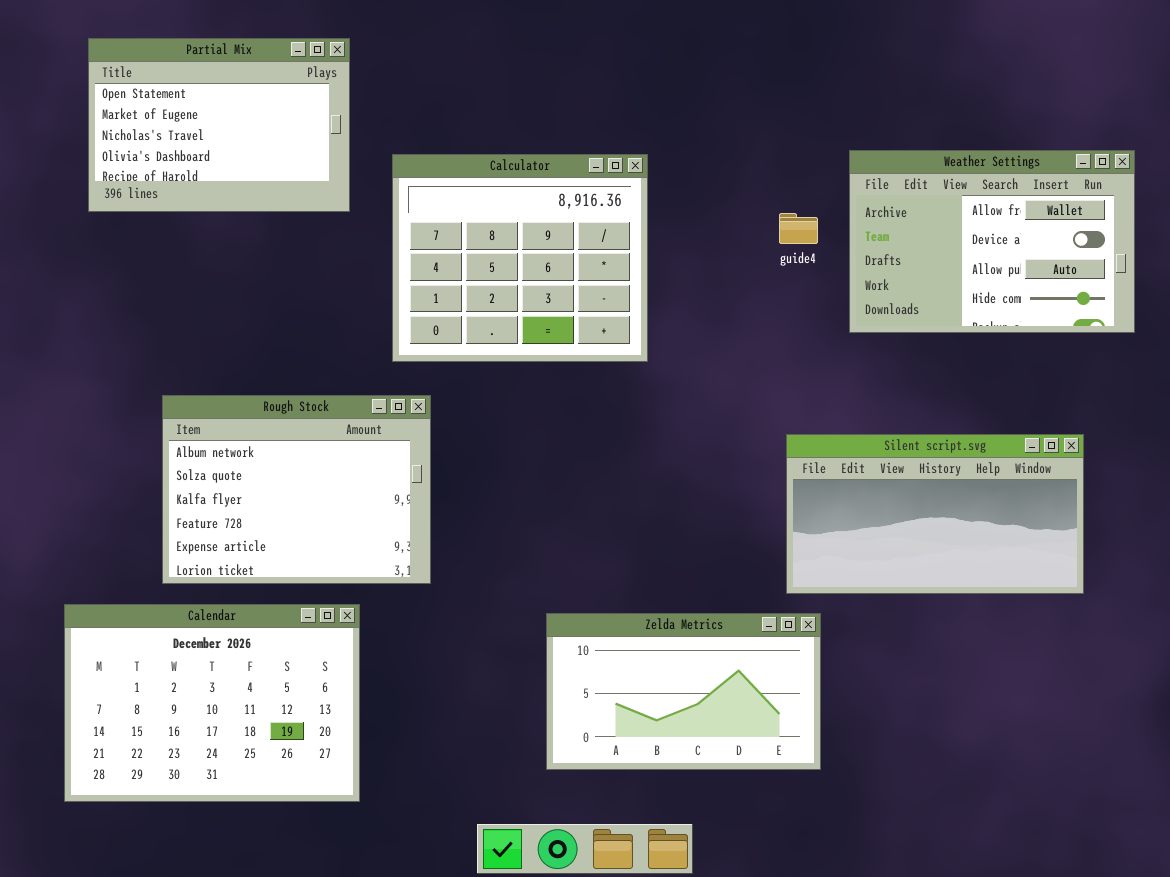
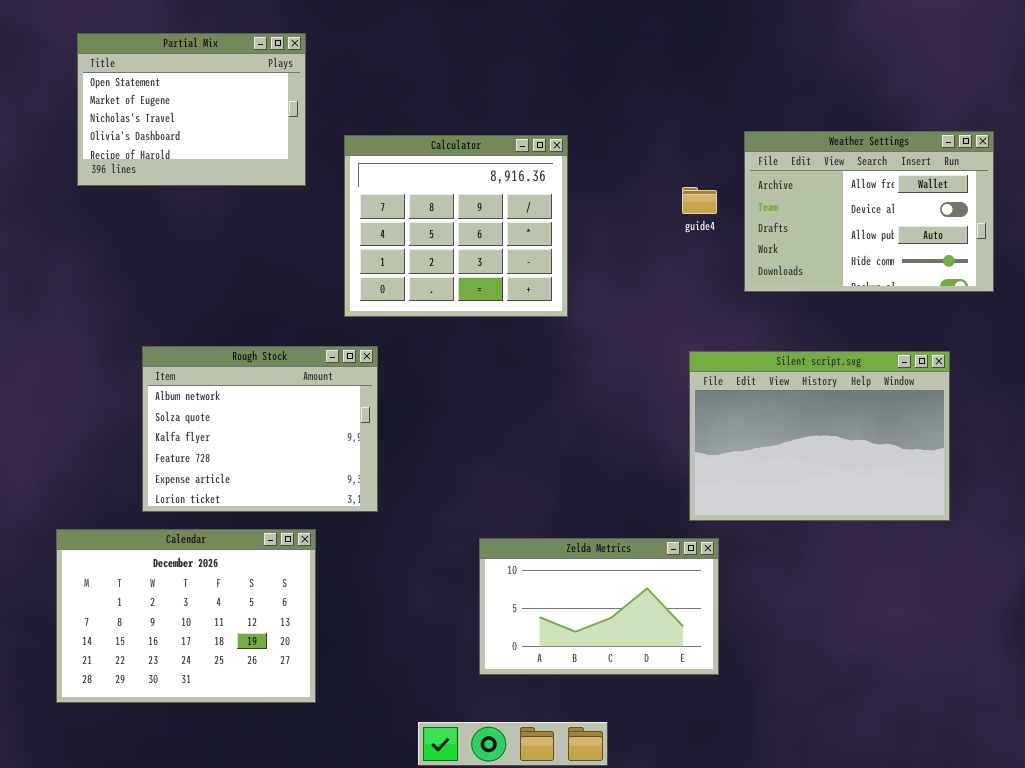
Silent script.svg: [786,434,1084,594] -> [689,351,950,521], resized

